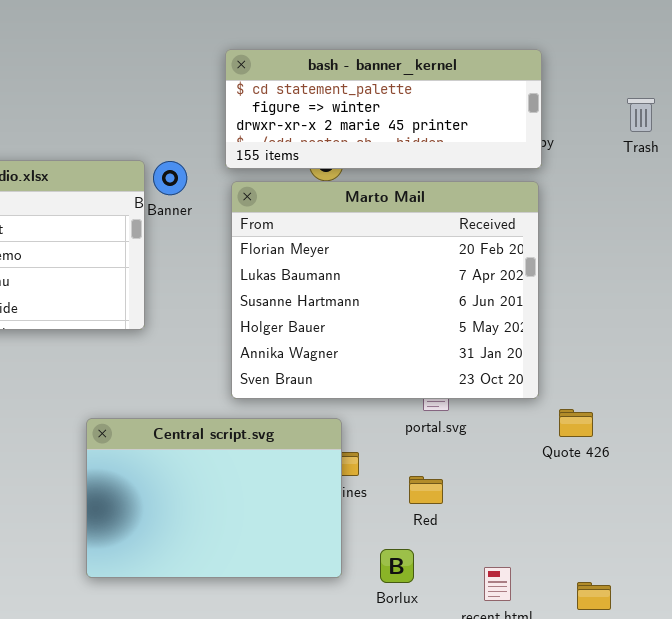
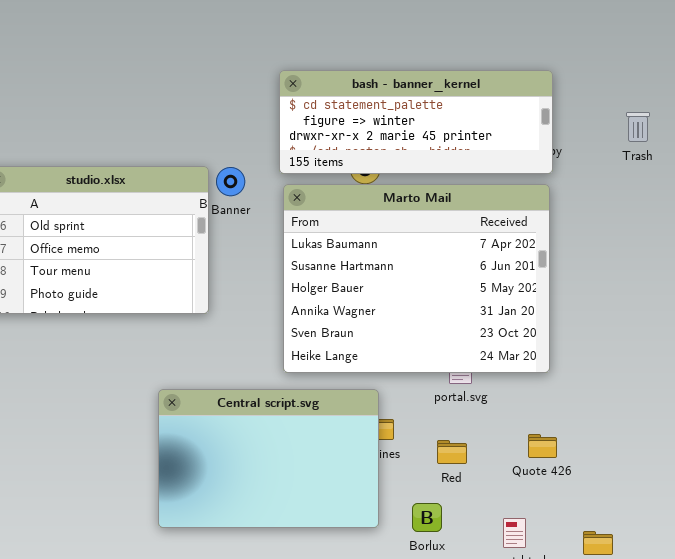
Marto Mail: [231,181,539,399] -> [283,184,550,373], scrolled down 1 row
Quote 426: [559,409,593,437] -> [528,434,557,458], moved

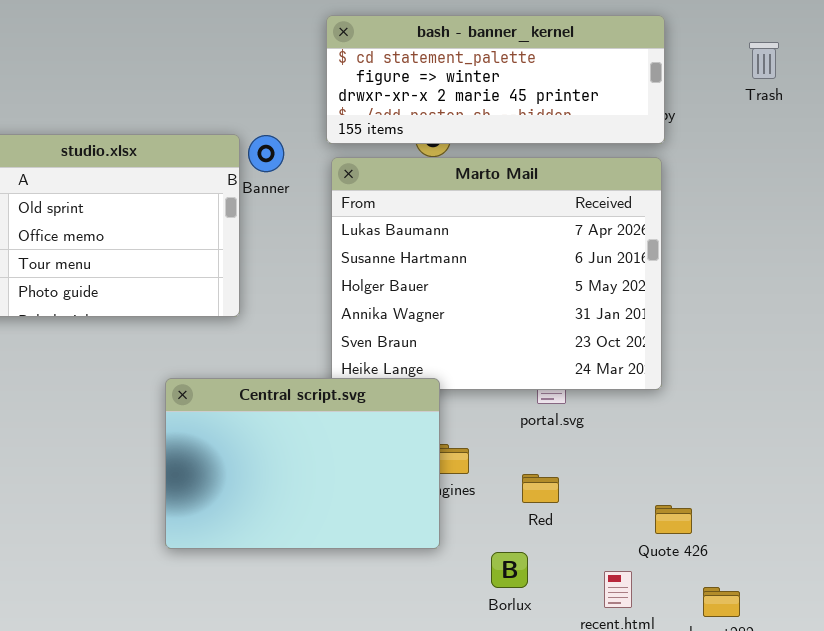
Trash: [626,112,650,142] -> [749,42,779,79], moved
Central script.svg: [158,389,379,528] -> [165,378,440,549], moved
Quote 426: [528,434,557,458] -> [655,505,692,534], moved

